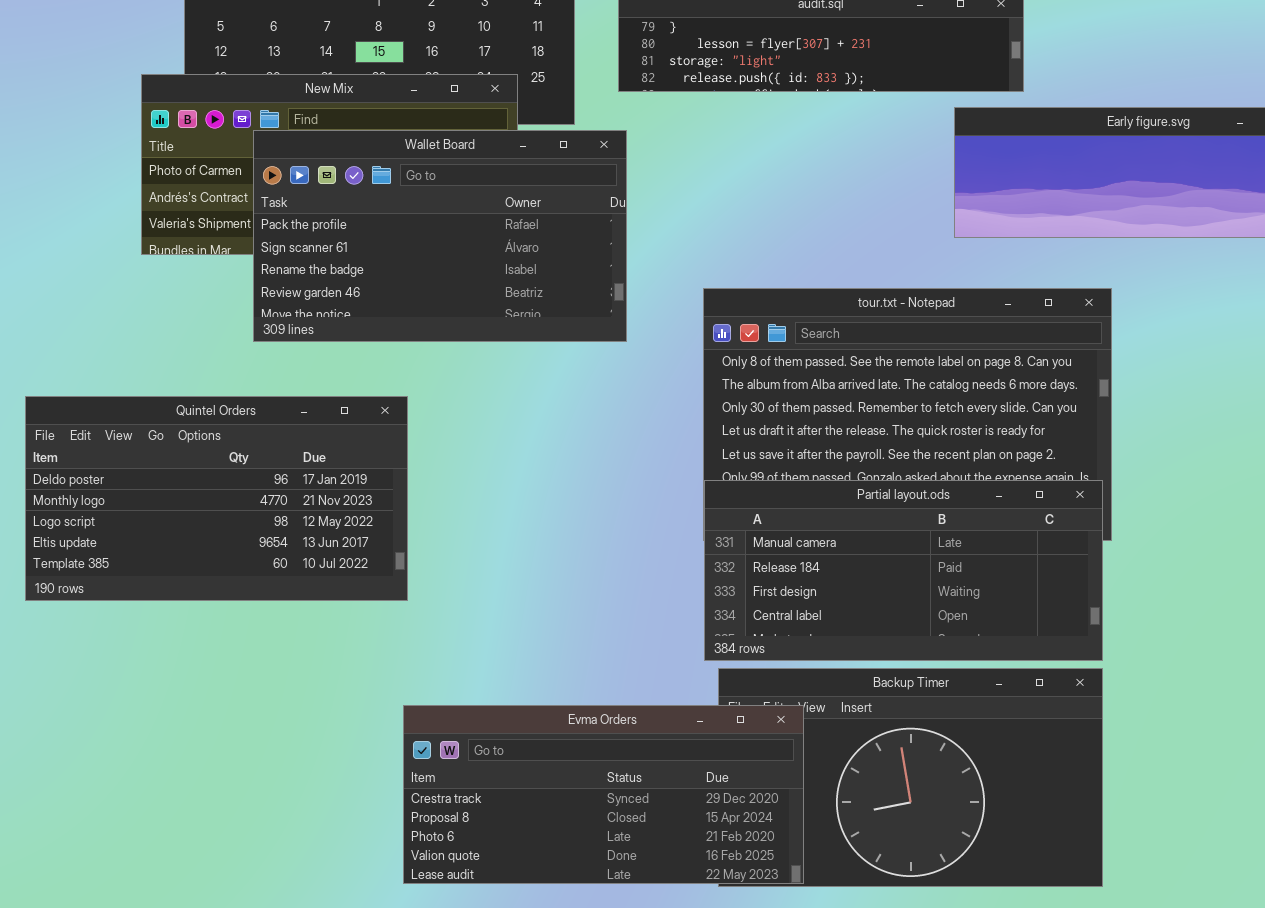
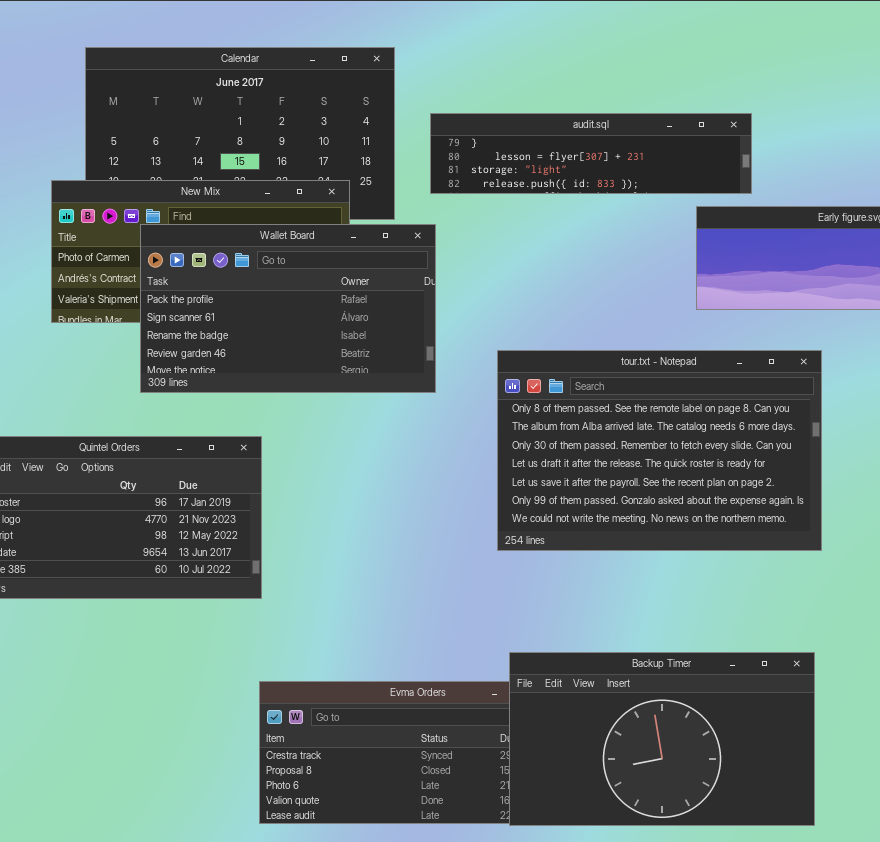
Partial layout.ods: [704,480,1103,661] -> none, closed
Backup Timer: [718,668,1103,887] -> [509,652,815,826], raised

